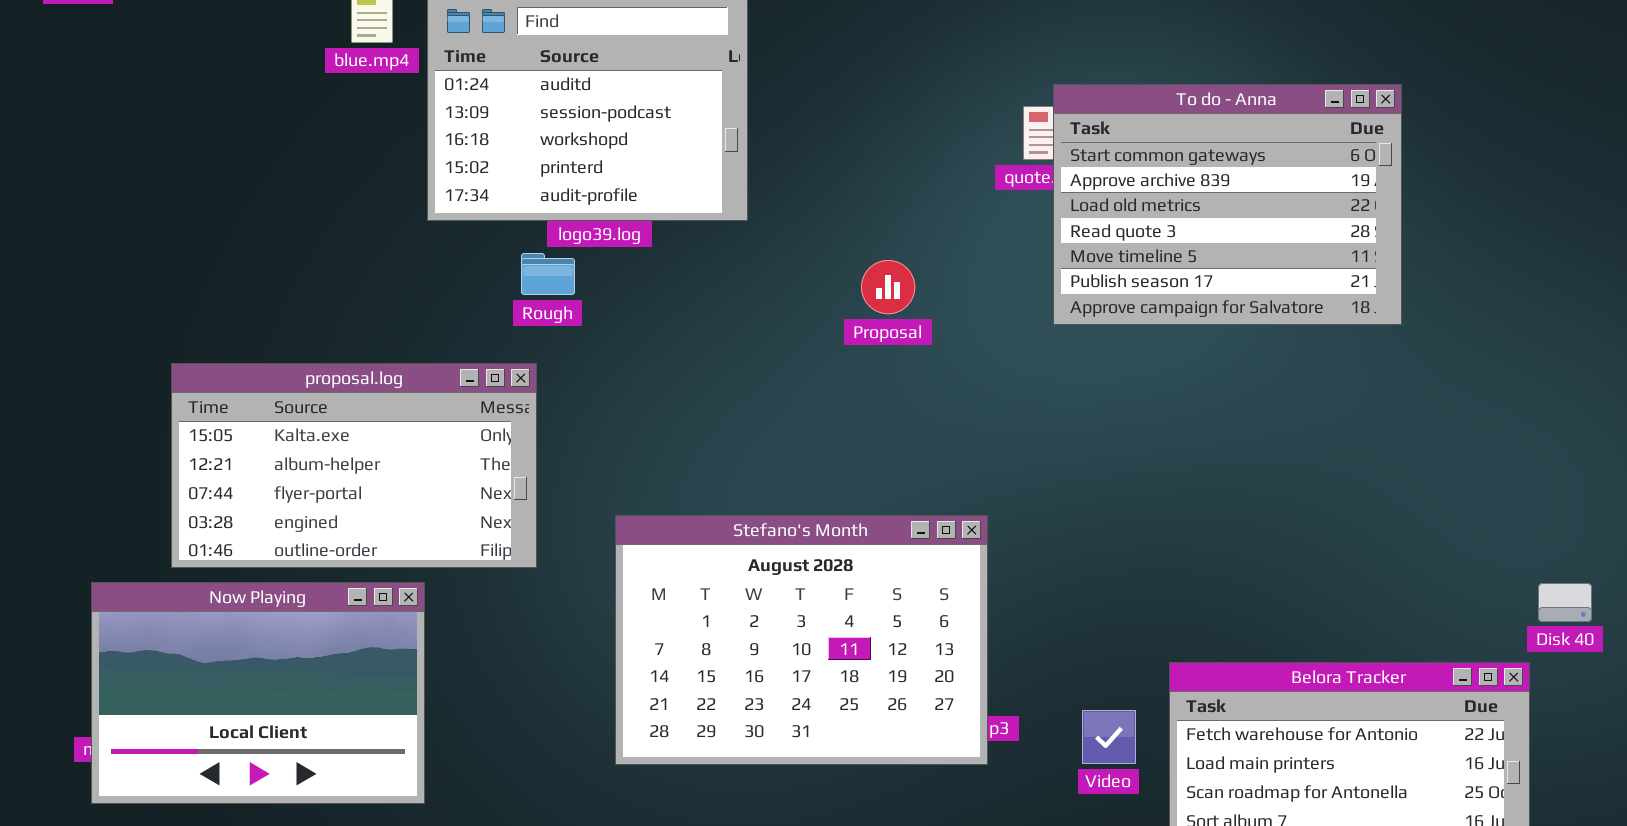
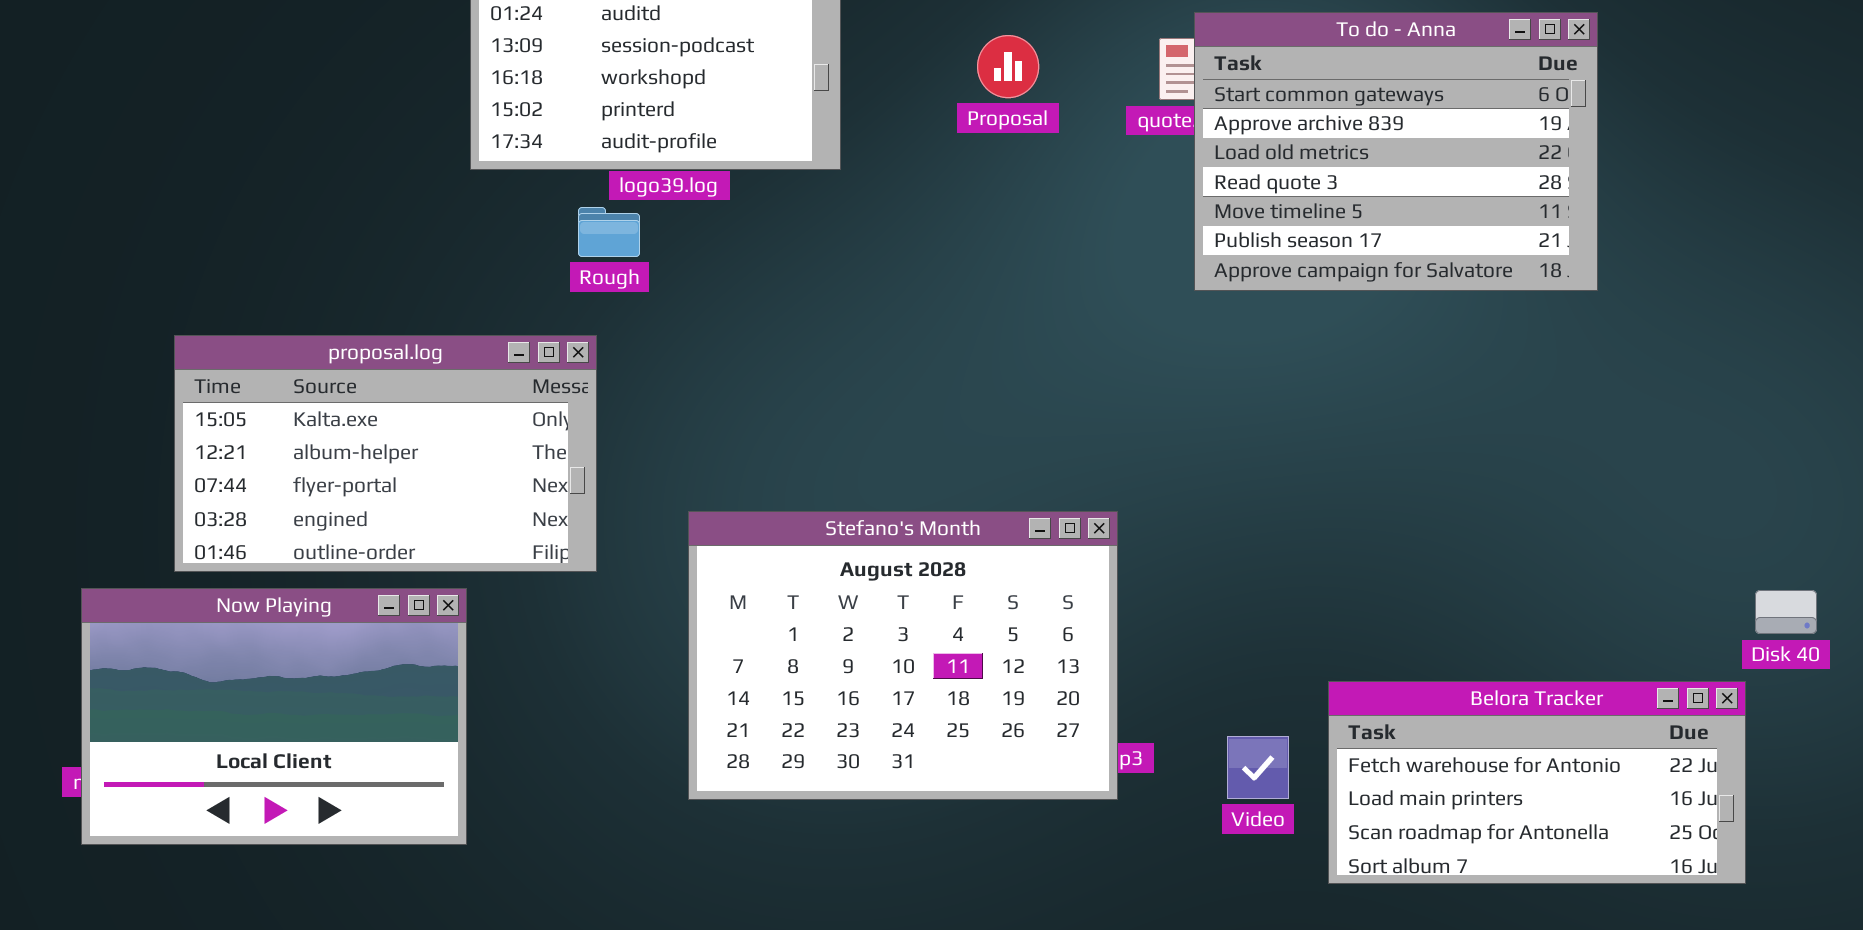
Proposal: [861,260,915,314] -> [977,35,1039,98], moved

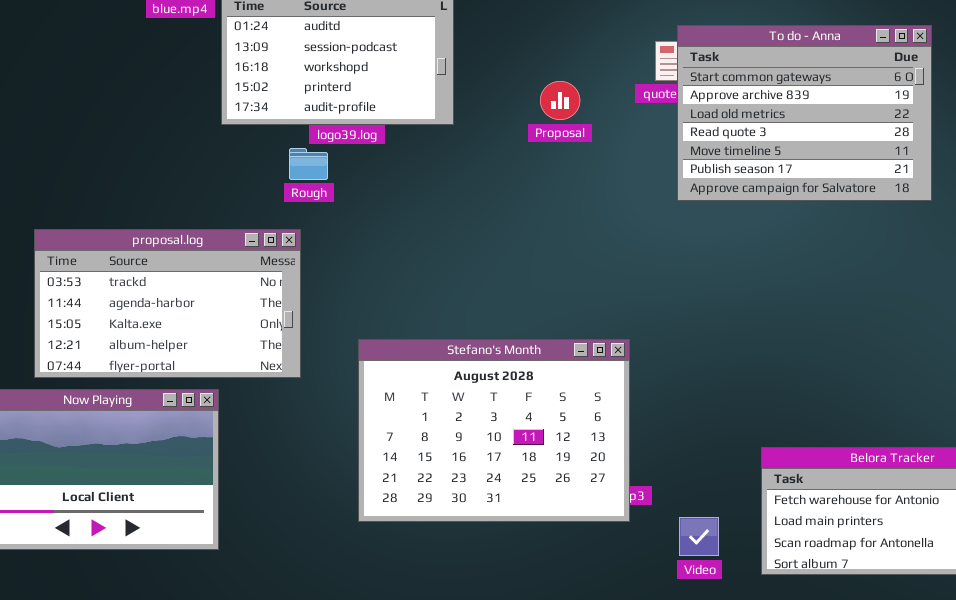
Proposal: [977,35,1039,98] -> [540,81,580,120], moved
proposal.log: [174,335,597,572] -> [34,229,301,378], scrolled up 2 rows
Video: [1227,736,1289,799] -> [679,517,719,556], moved

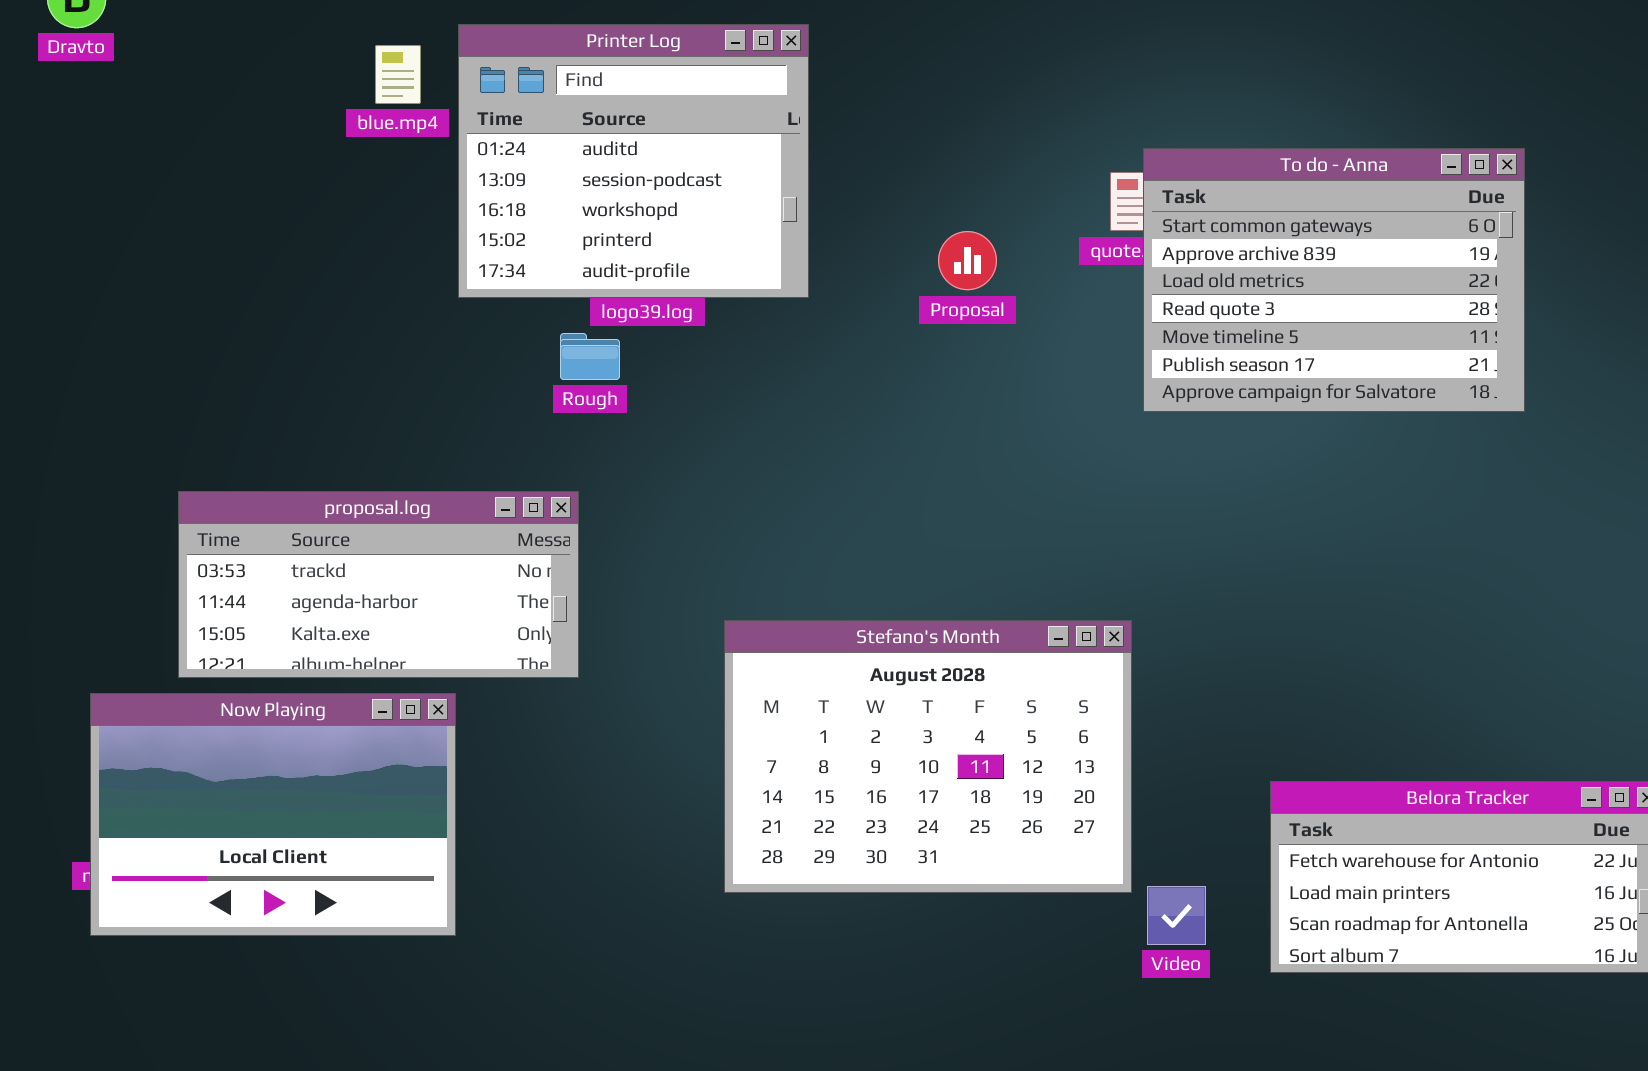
proposal.log: [34,229,301,378] -> [178,491,579,678], resized
Stefano's Month: [358,339,630,522] -> [724,620,1132,893], moved

